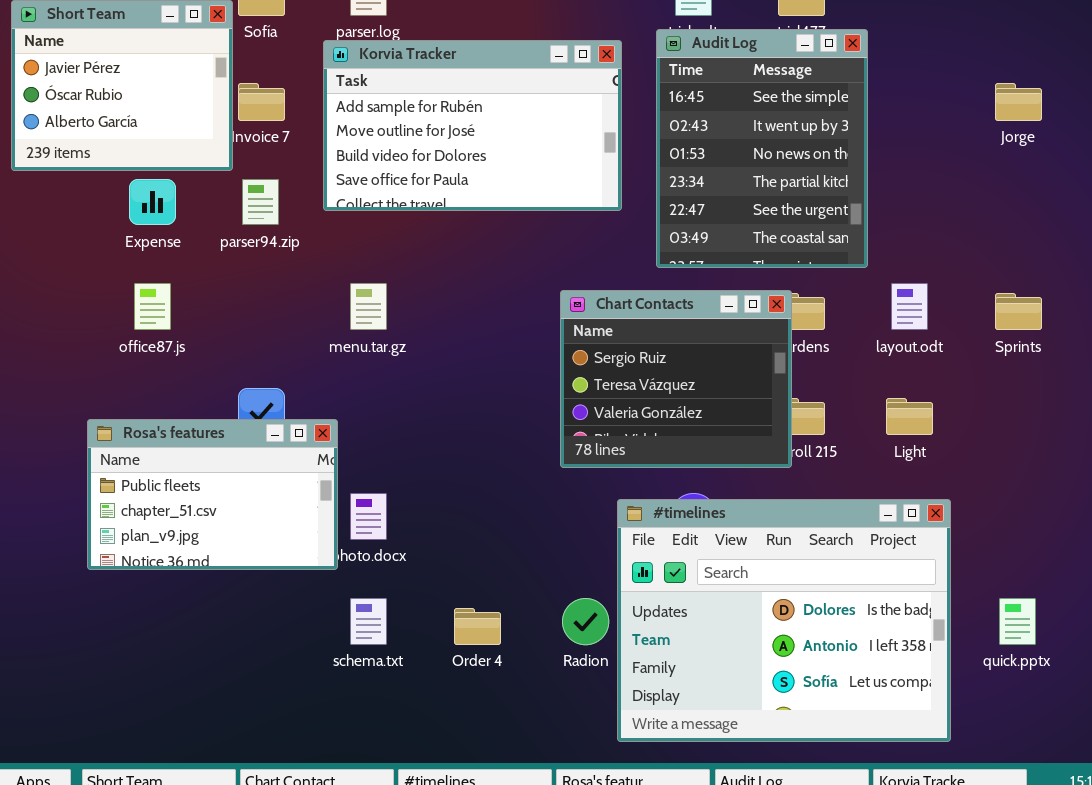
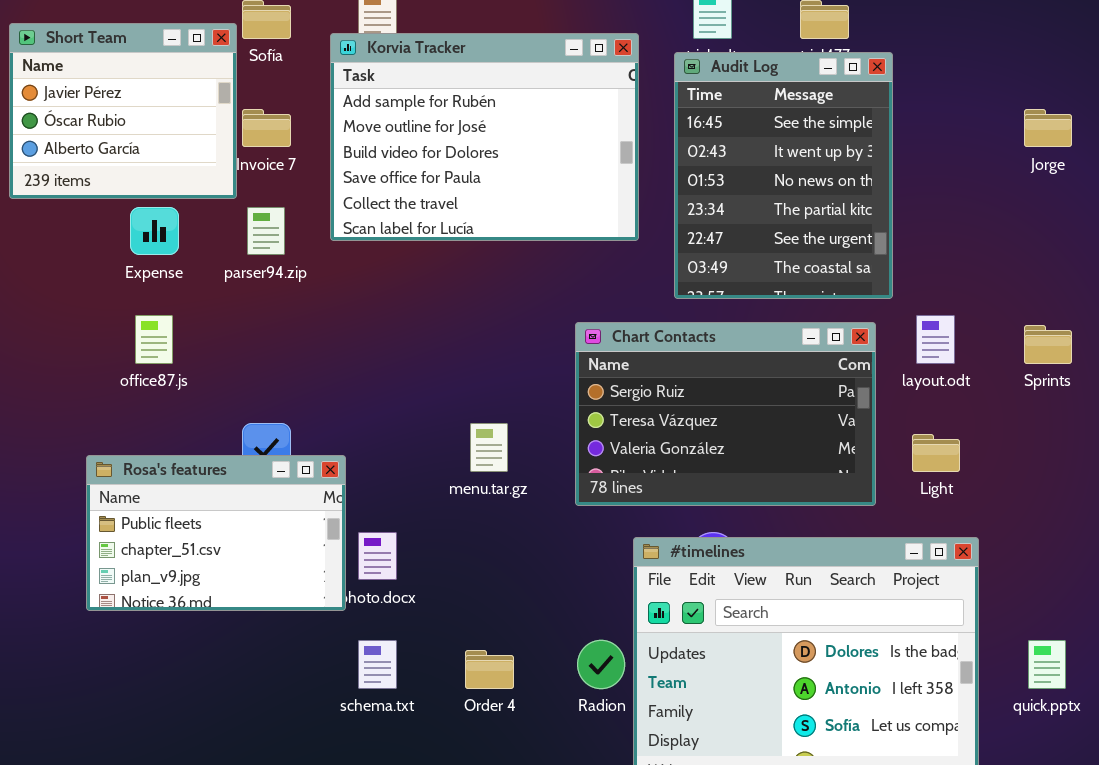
Korvia Tracker: [323,40,622,211] -> [330,33,639,241], resized
menu.tar.gz: [350,283,387,330] -> [470,423,508,472], moved
Chart Contacts: [560,290,792,468] -> [575,322,876,506], resized

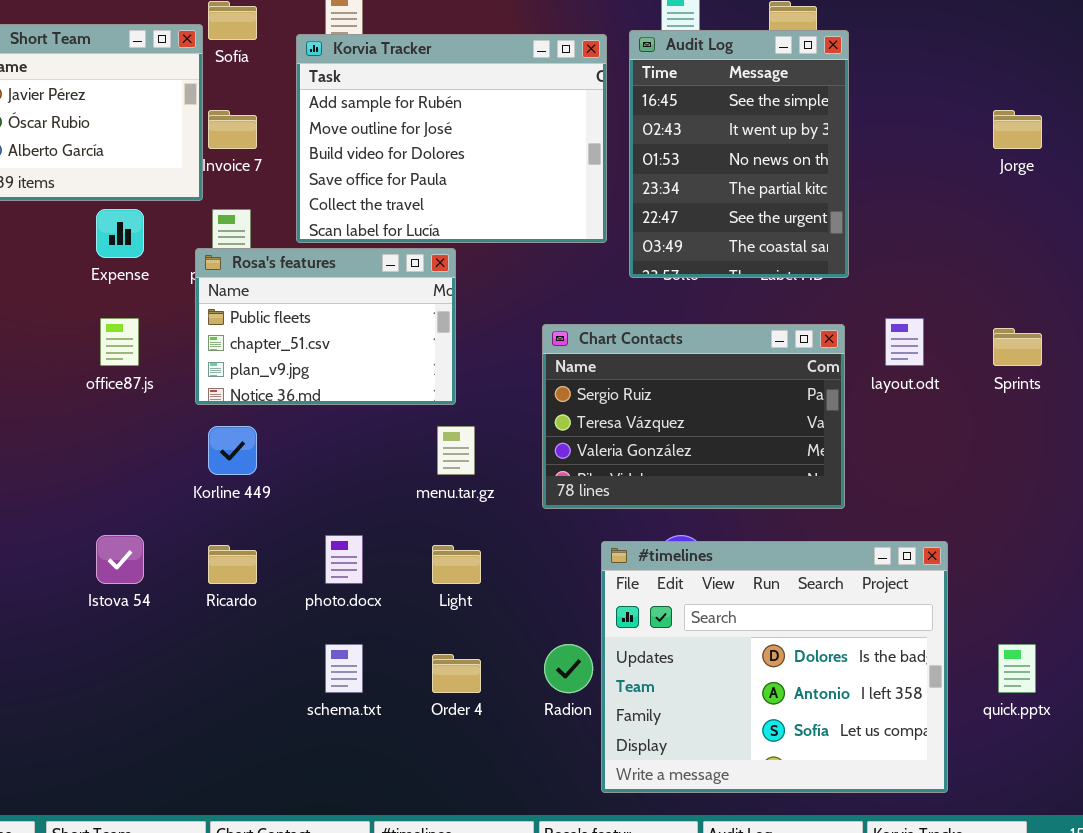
Audit Log: [674,52,893,299] -> [629,30,849,278], moved
Light: [912,434,960,472] -> [432,545,481,584], moved
Rosa's features: [86,455,346,611] -> [195,248,456,405], moved

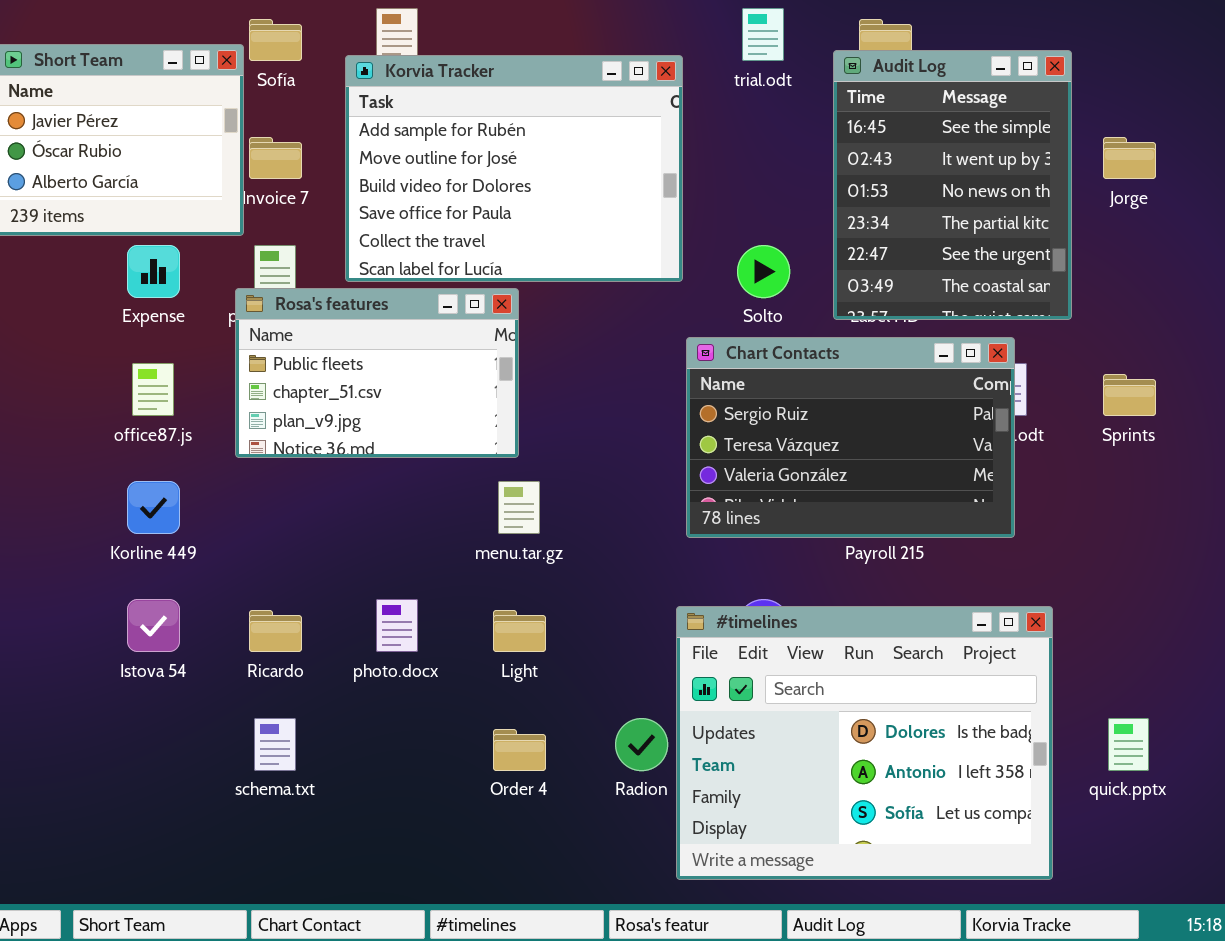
Audit Log: [629,30,849,278] -> [833,50,1072,320], moved
Chart Contacts: [542,324,845,509] -> [686,337,1015,538], moved
Korline 449: [208,426,257,475] -> [127,481,180,534], moved
schema.txt: [325,644,363,693] -> [254,718,296,771], moved

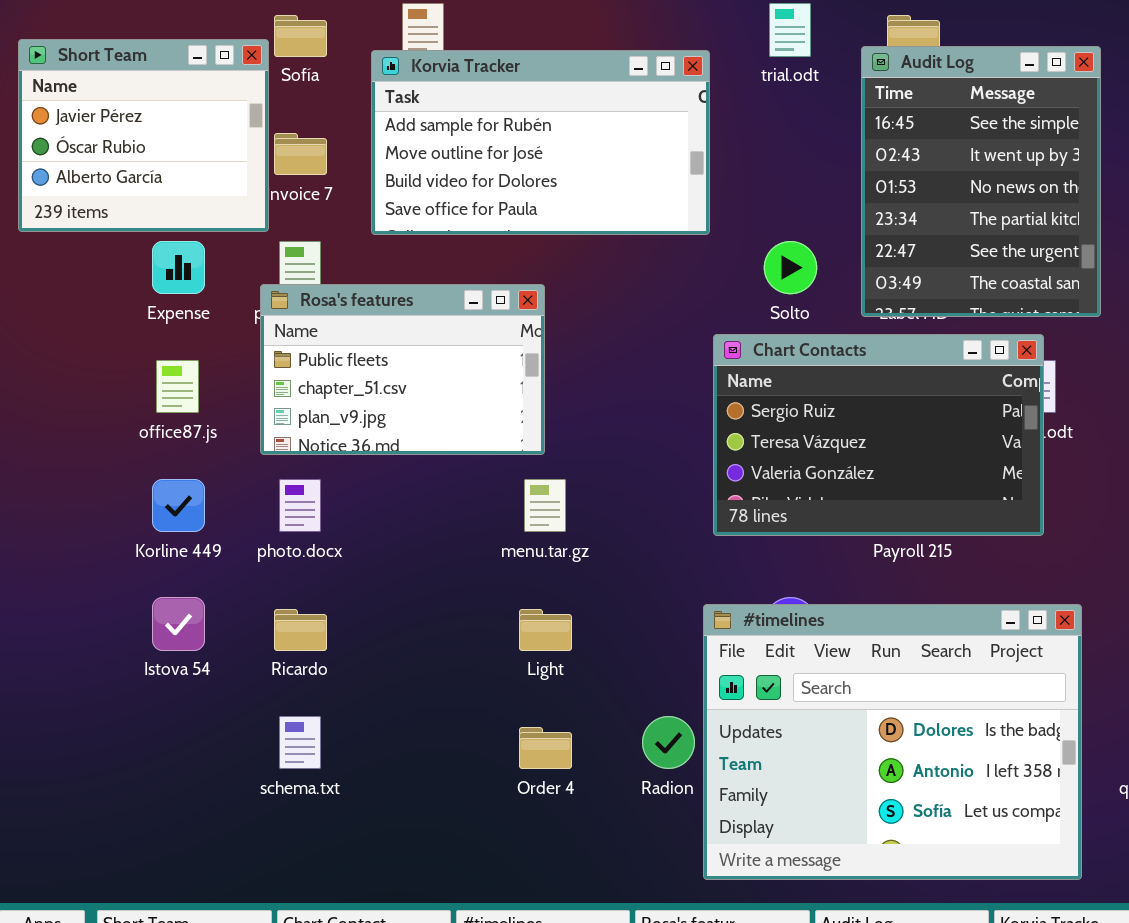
Korvia Tracker: [345,55,683,282] -> [371,50,710,235], resized
photo.docx: [376,599,418,652] -> [279,479,321,532], moved

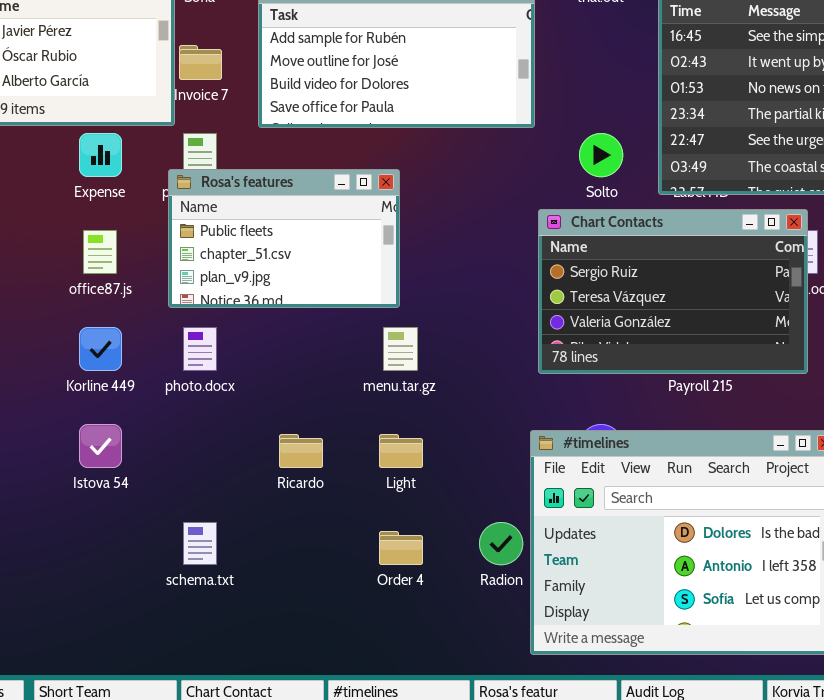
Ricardo: [274,609,327,651] -> [279,434,323,468], moved

